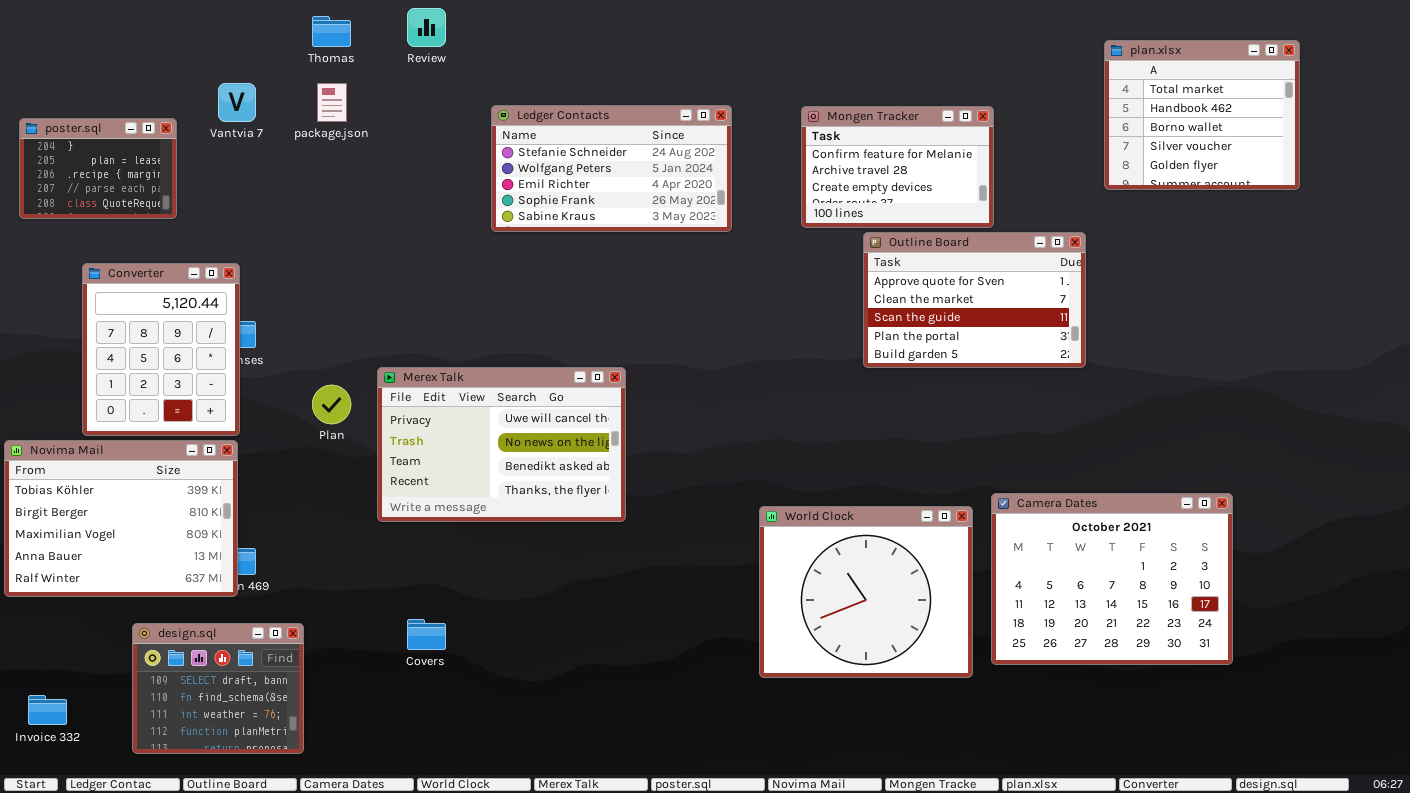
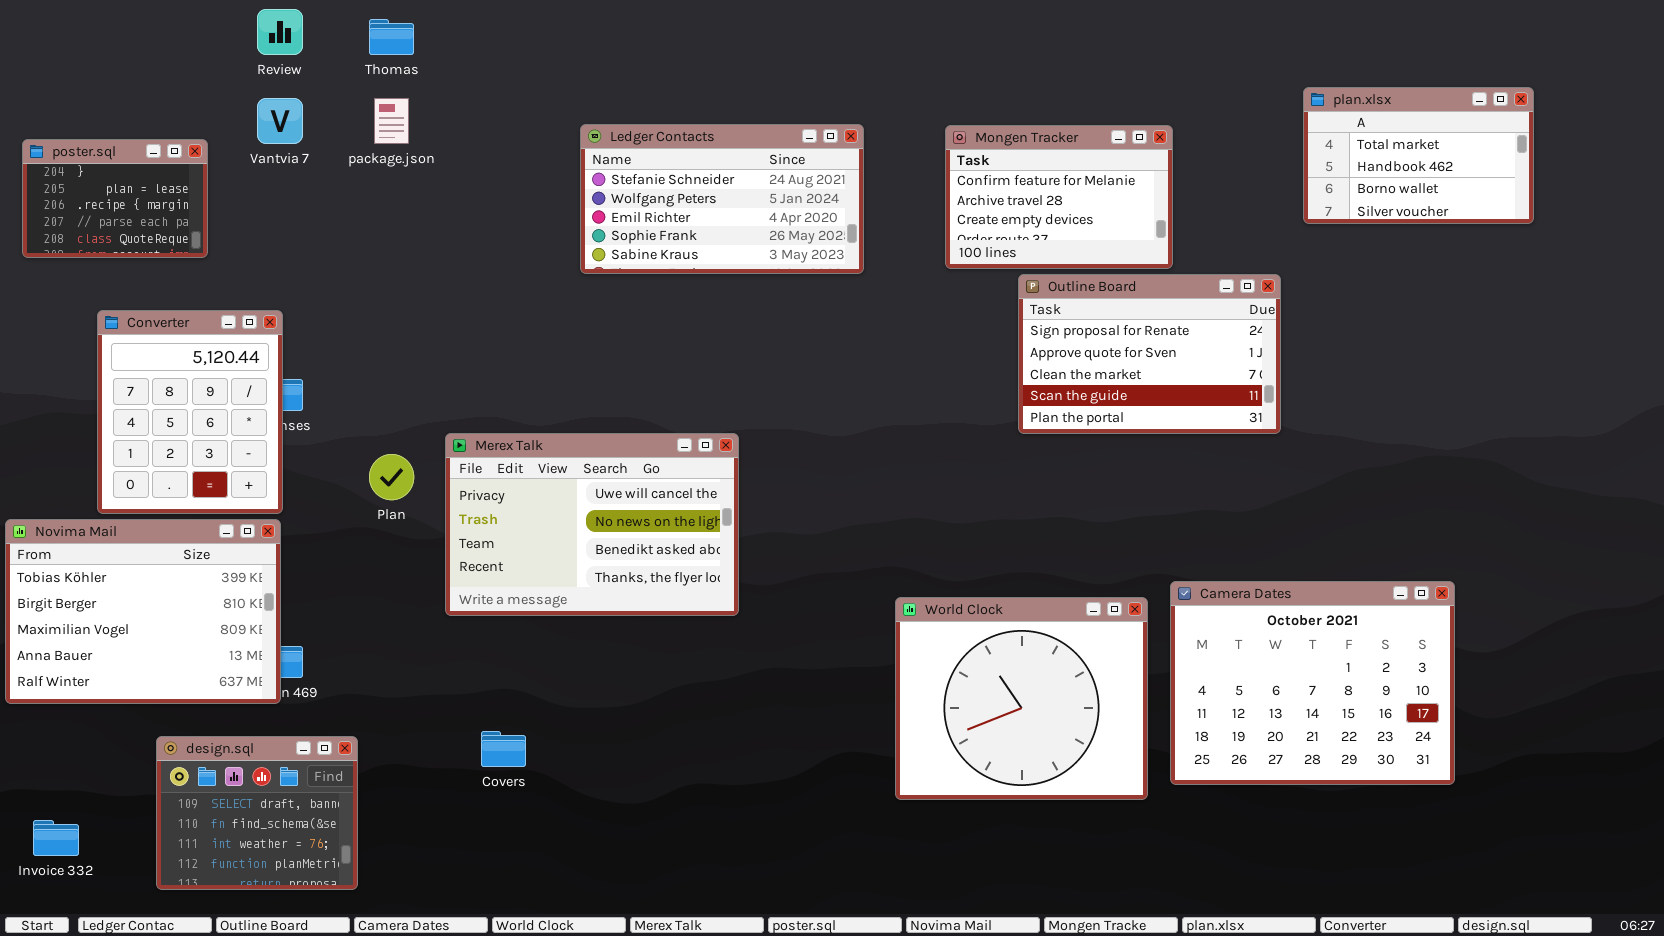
Review: [407,8,446,47] -> [257,9,303,55], moved
plan.xlsx: [1104,40,1300,190] -> [1303,87,1534,224], resized
Outline Board: [863,232,1086,368] -> [1018,274,1281,434], scrolled up 1 row

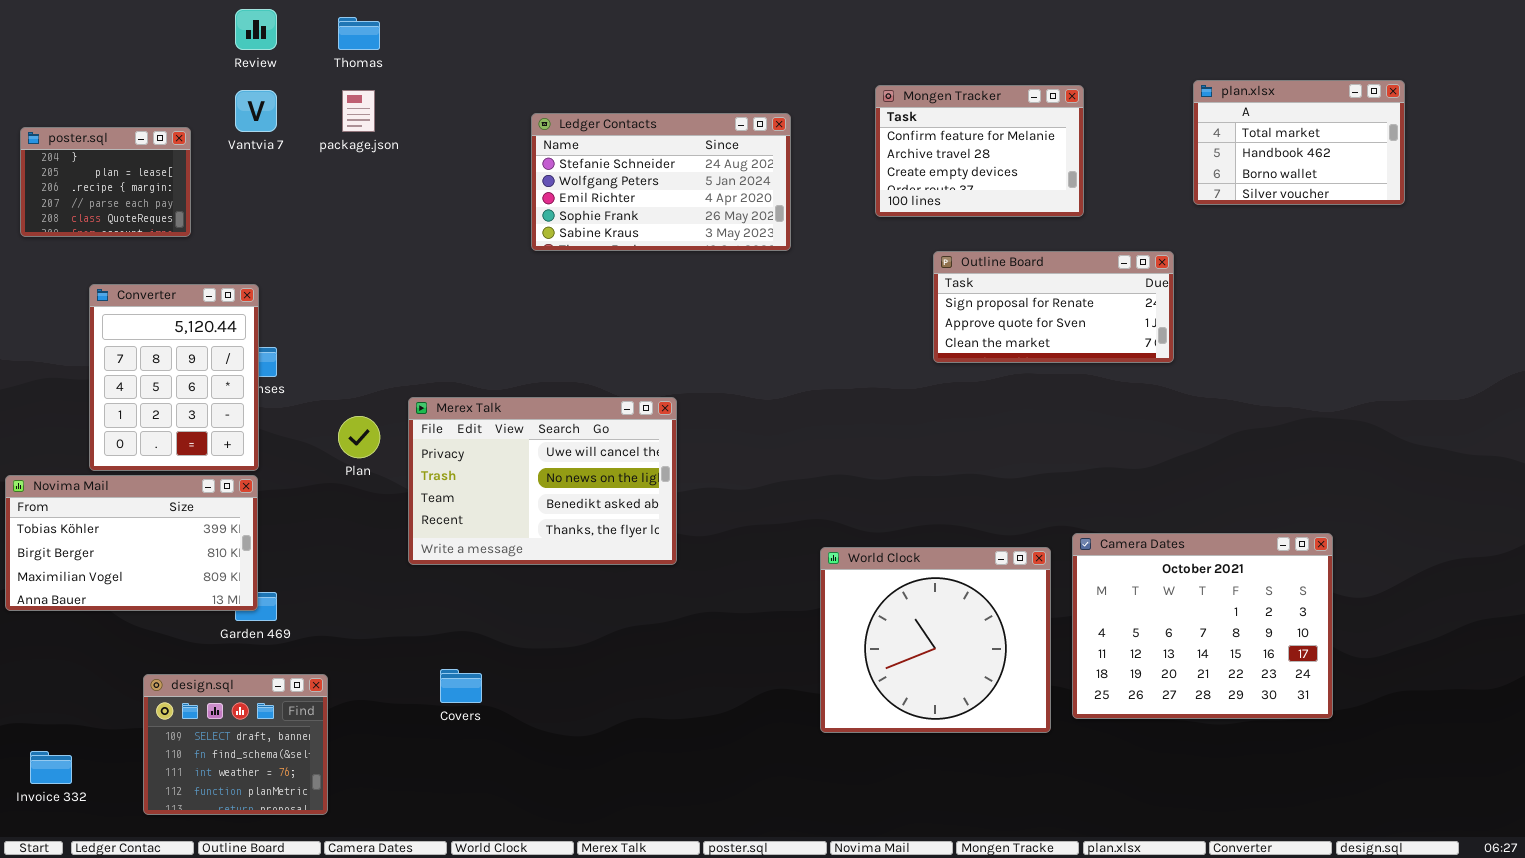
Mongen Tracker: [945,125,1173,269] -> [875,85,1084,217], moved
Outline Board: [1018,274,1281,434] -> [933,251,1174,363], resized
Novima Mail: [5,519,281,704] -> [5,475,258,611], resized

